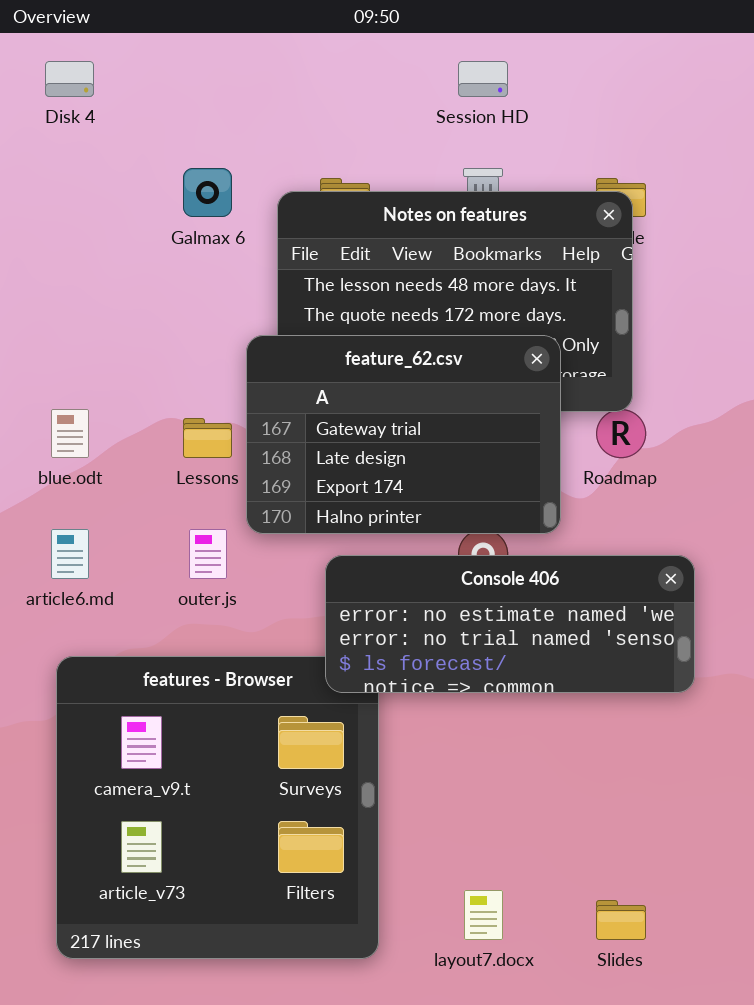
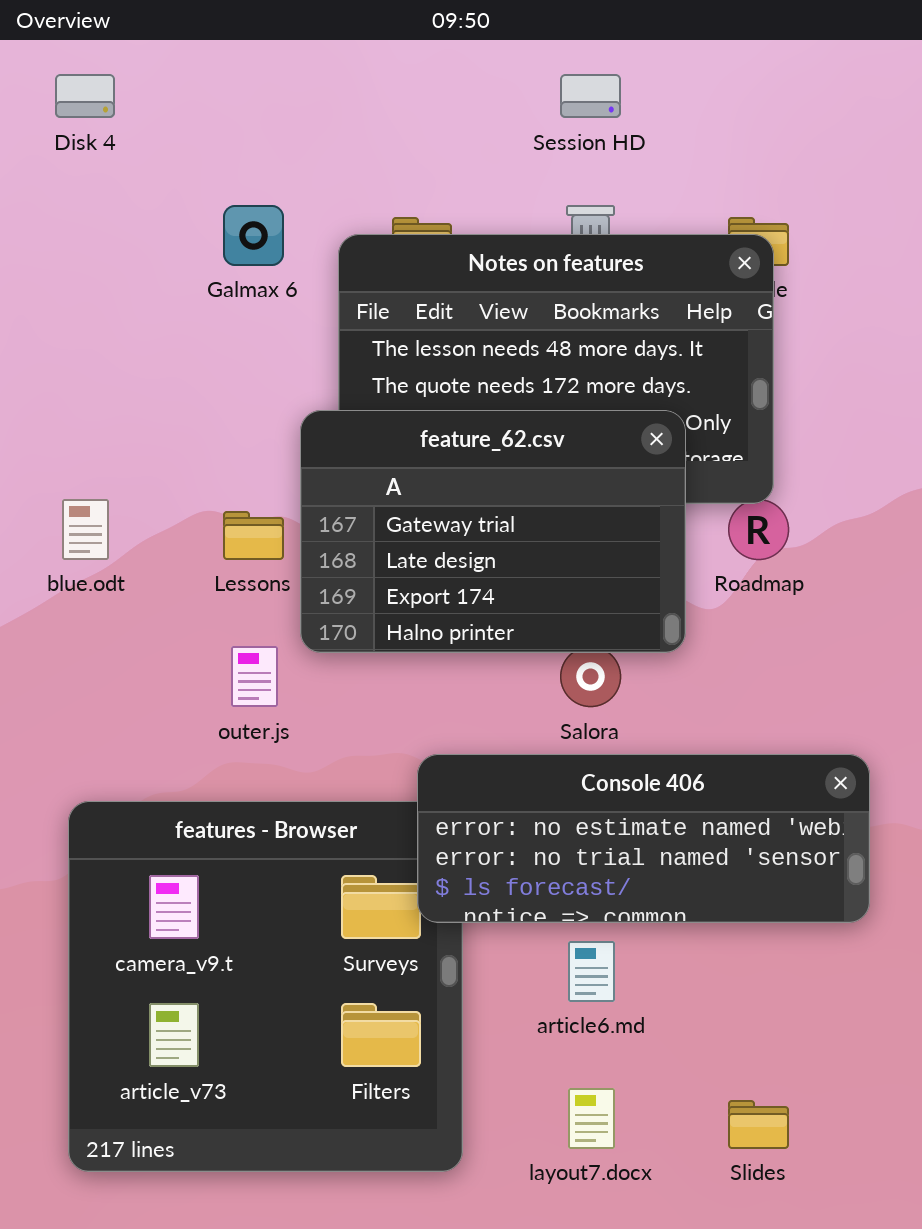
article6.md: [51,529,89,579] -> [568,941,615,1002], moved
Console 406: [325,555,695,693] -> [417,754,870,923], moved

